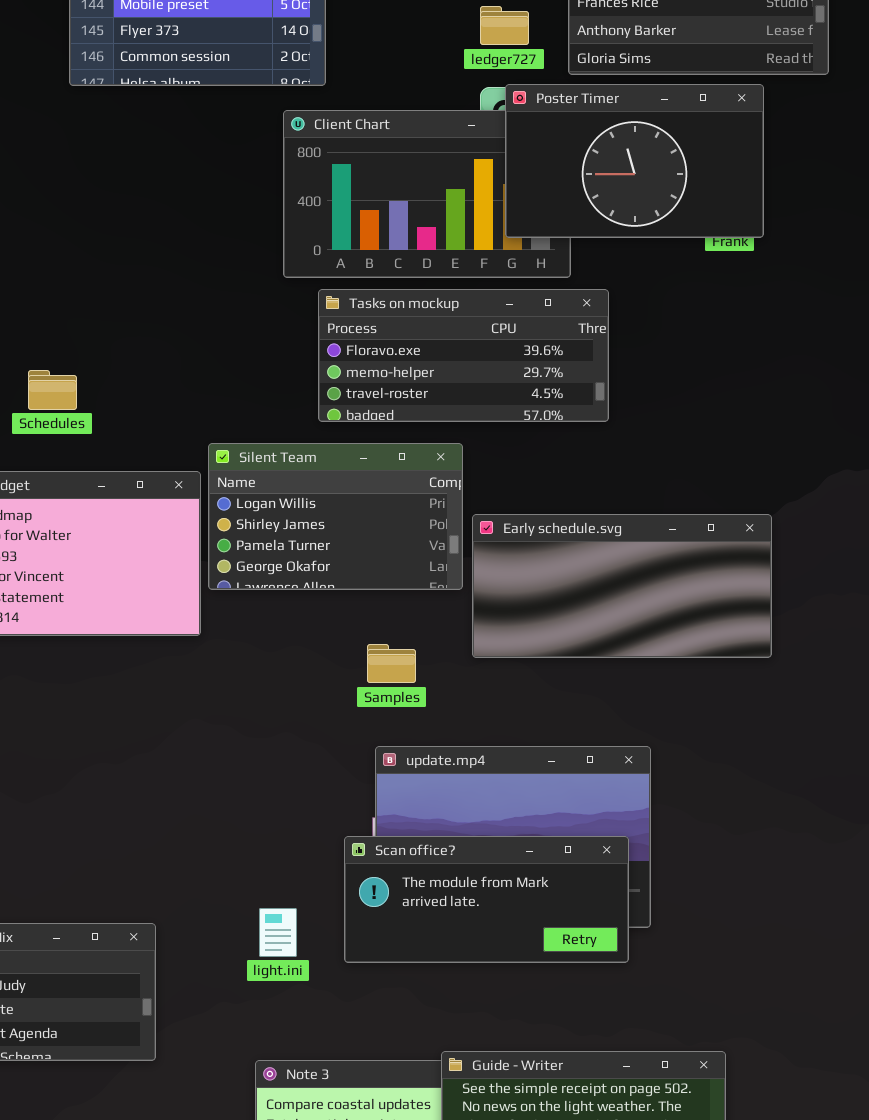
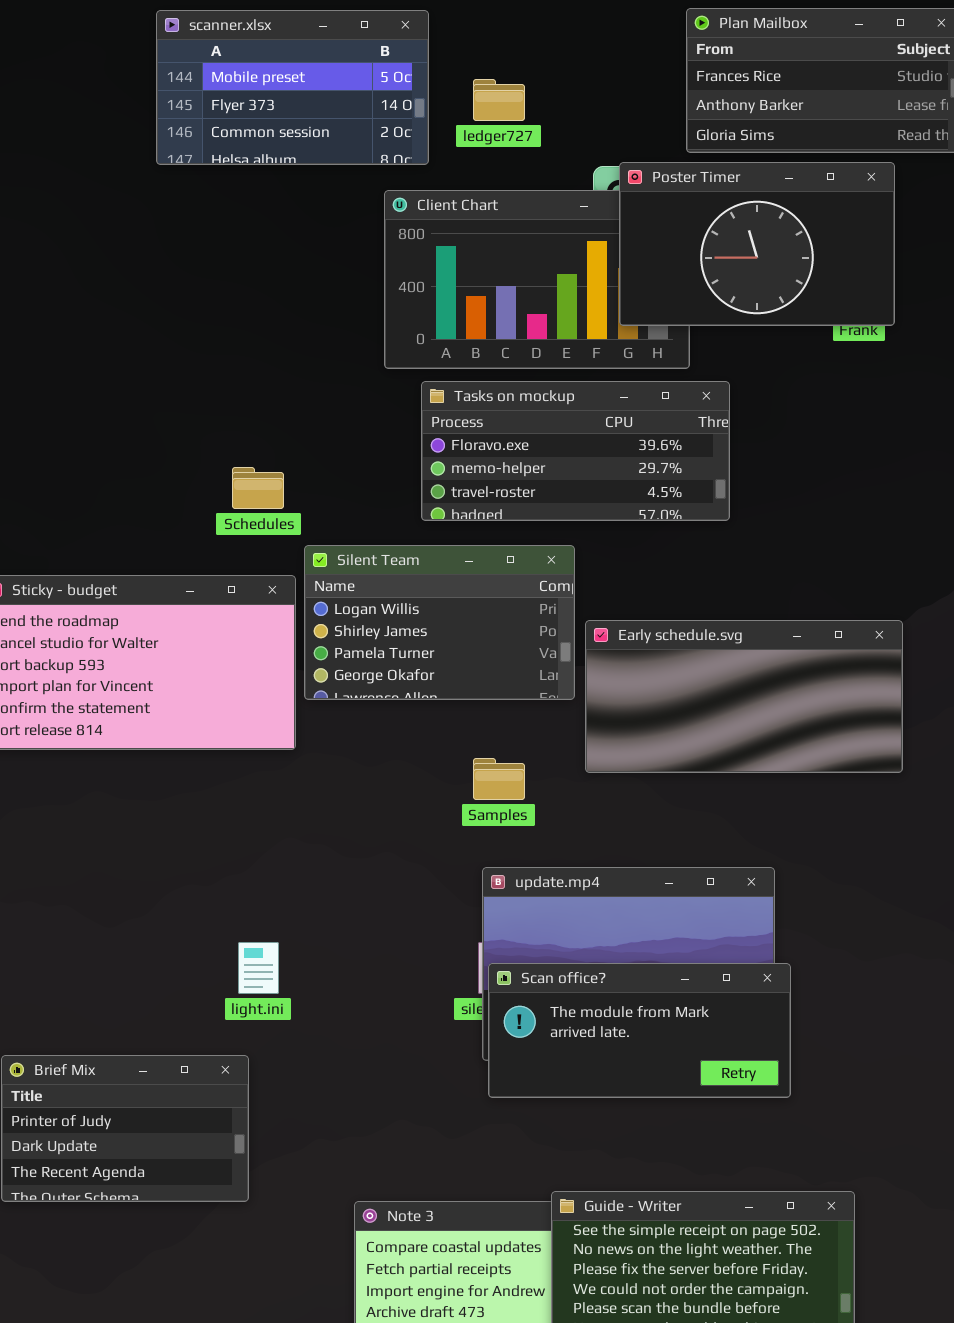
ledger727: [480,6,529,45] -> [473,79,525,121], moved
Schedules: [28,370,77,410] -> [232,467,284,509], moved
Scan office?: [344,836,629,963] -> [488,963,791,1098], moved
light.ini: [259,908,297,957] -> [238,942,279,994], moved

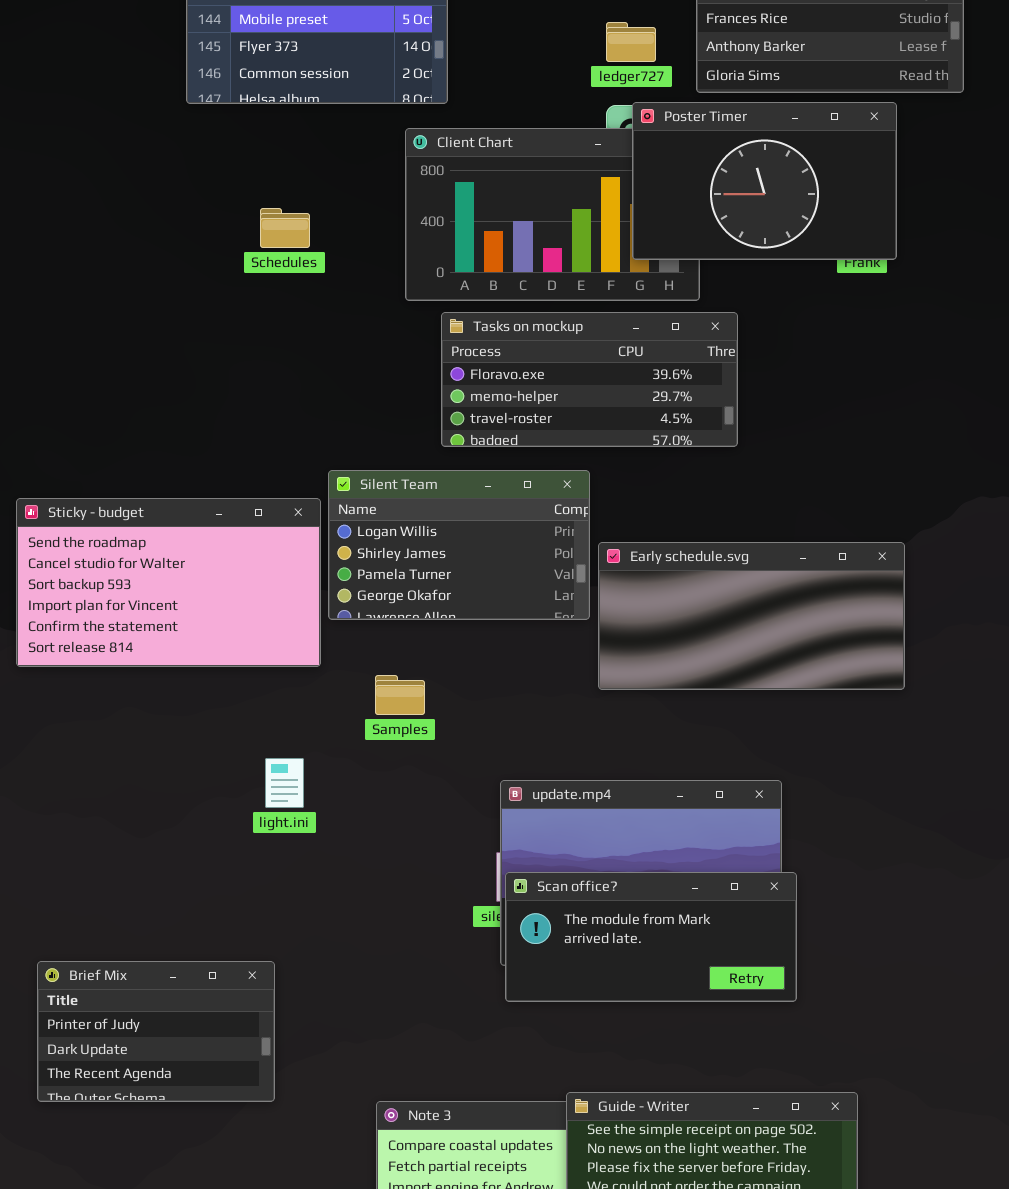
ledger727: [473,79,525,121] -> [606,22,656,62], moved
Schedules: [232,467,284,509] -> [260,208,310,248], moved
Samples: [473,758,525,800] -> [375,675,425,715], moved
light.ini: [238,942,279,994] -> [265,758,304,808], moved

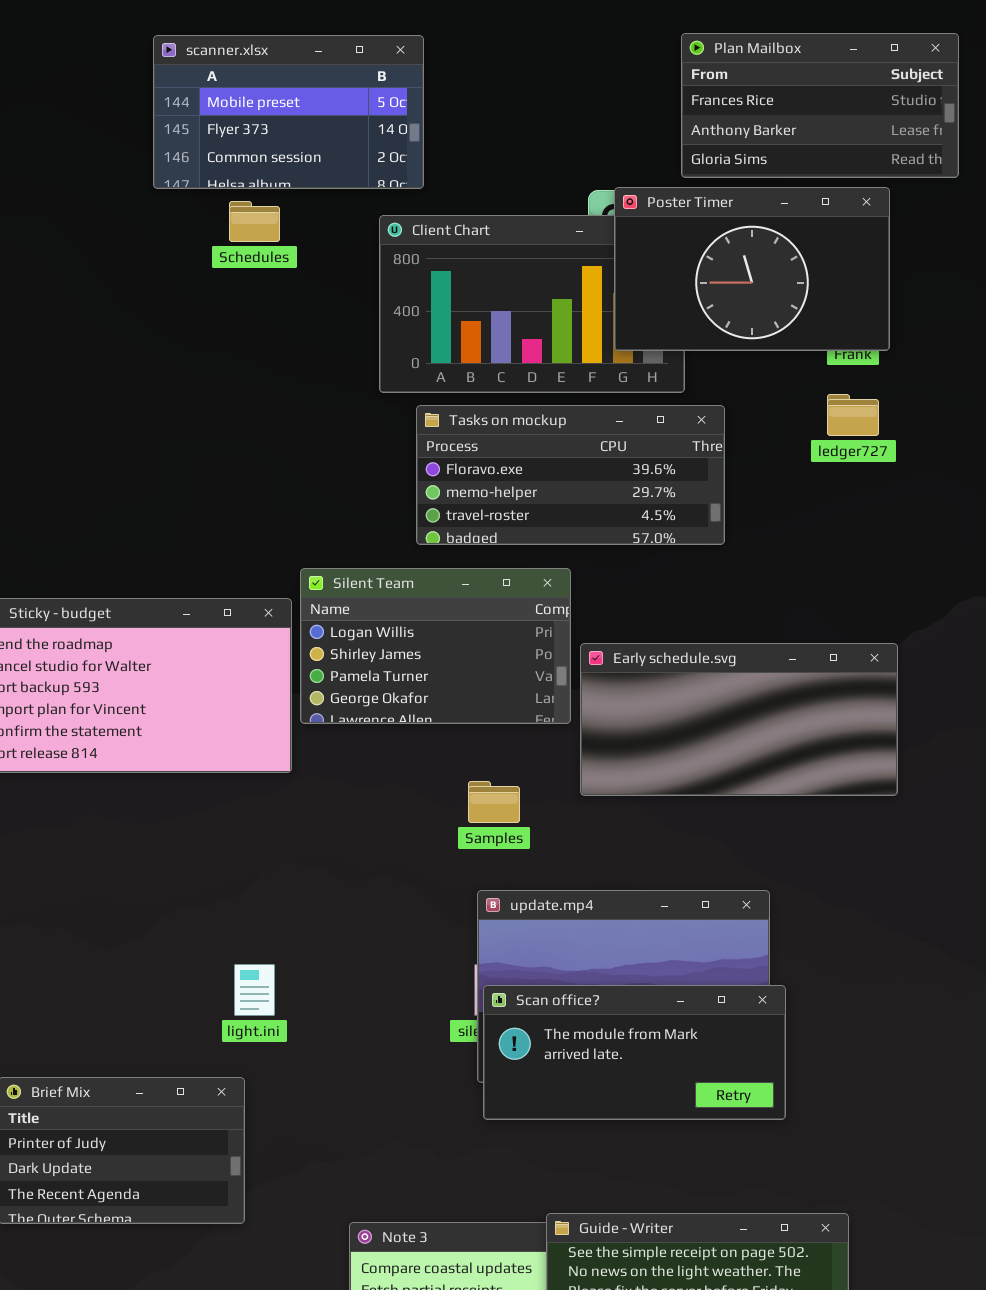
ledger727: [606,22,656,62] -> [827,394,879,436], moved
Schedules: [260,208,310,248] -> [229,201,280,242], moved
Samples: [375,675,425,715] -> [468,781,520,823], moved
light.ini: [265,758,304,808] -> [234,964,275,1016], moved

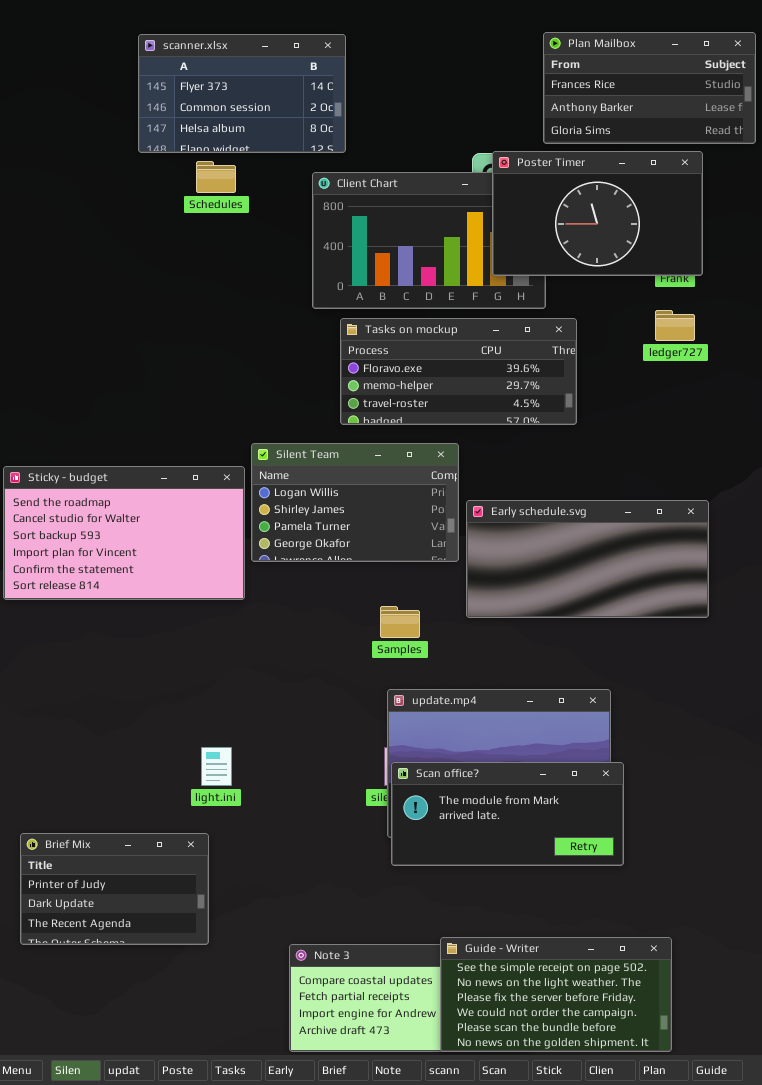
scanner.xlsx: [153,35,424,189] -> [138,34,346,153], scrolled down 1 row

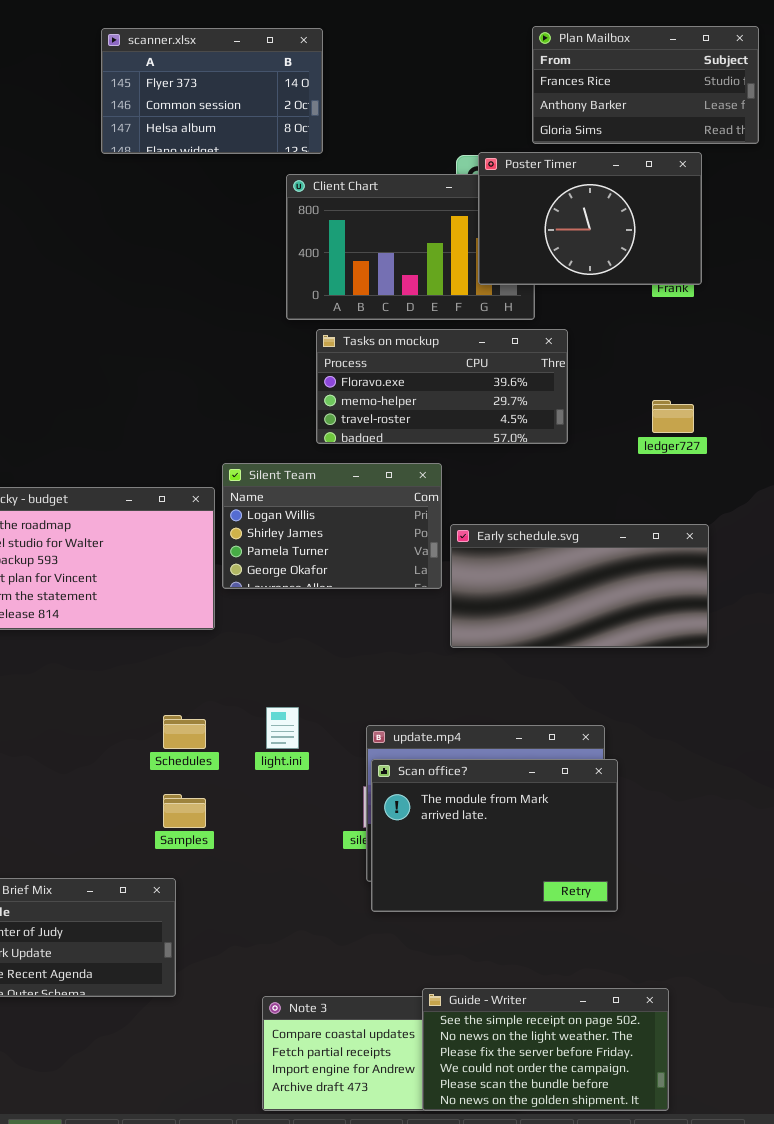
Schedules: [196,161,236,193] -> [163,715,206,749], moved
ledger727: [655,310,695,341] -> [652,400,694,433], moved
Samples: [380,606,420,638] -> [163,794,206,828], moved
light.ini: [201,747,232,786] -> [266,707,299,749], moved
Scan office?: [391,762,624,866] -> [371,759,618,912], resized

